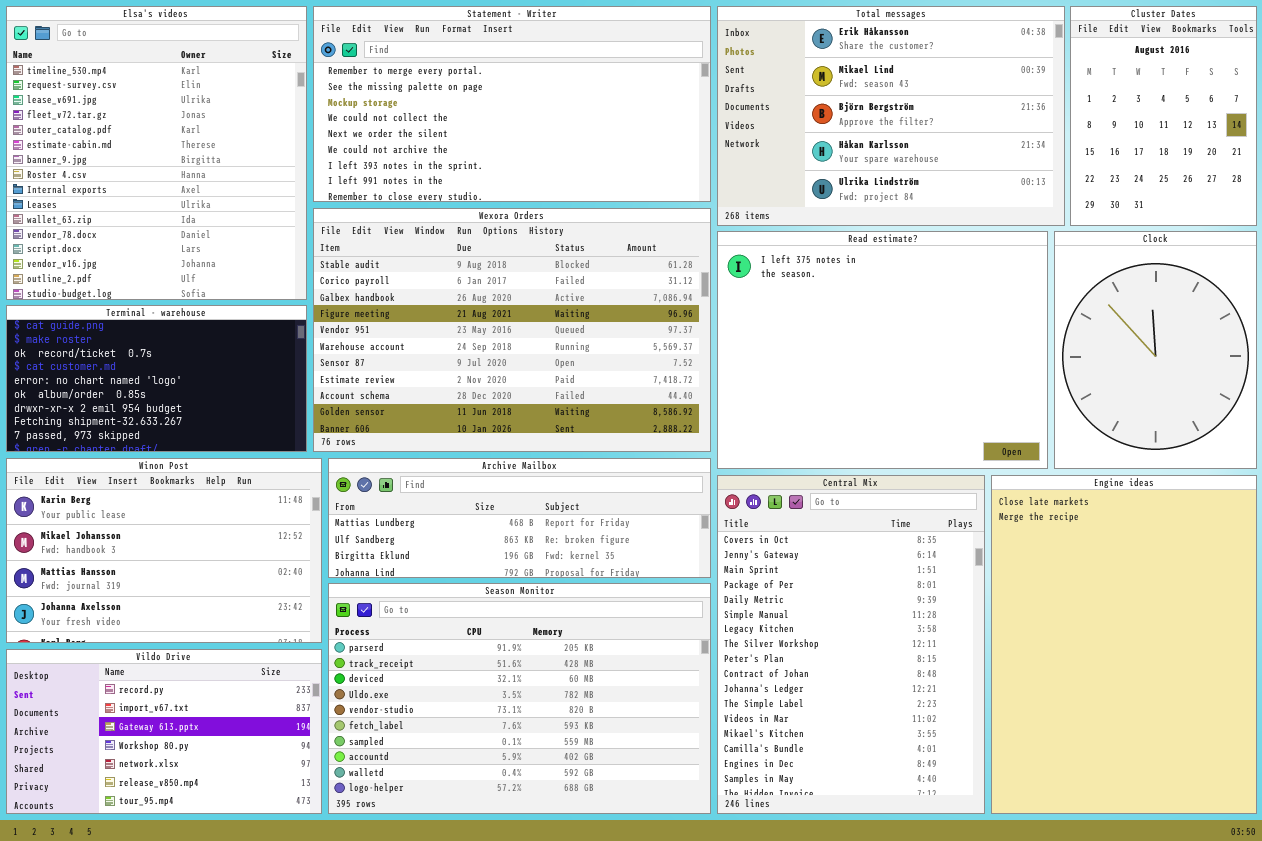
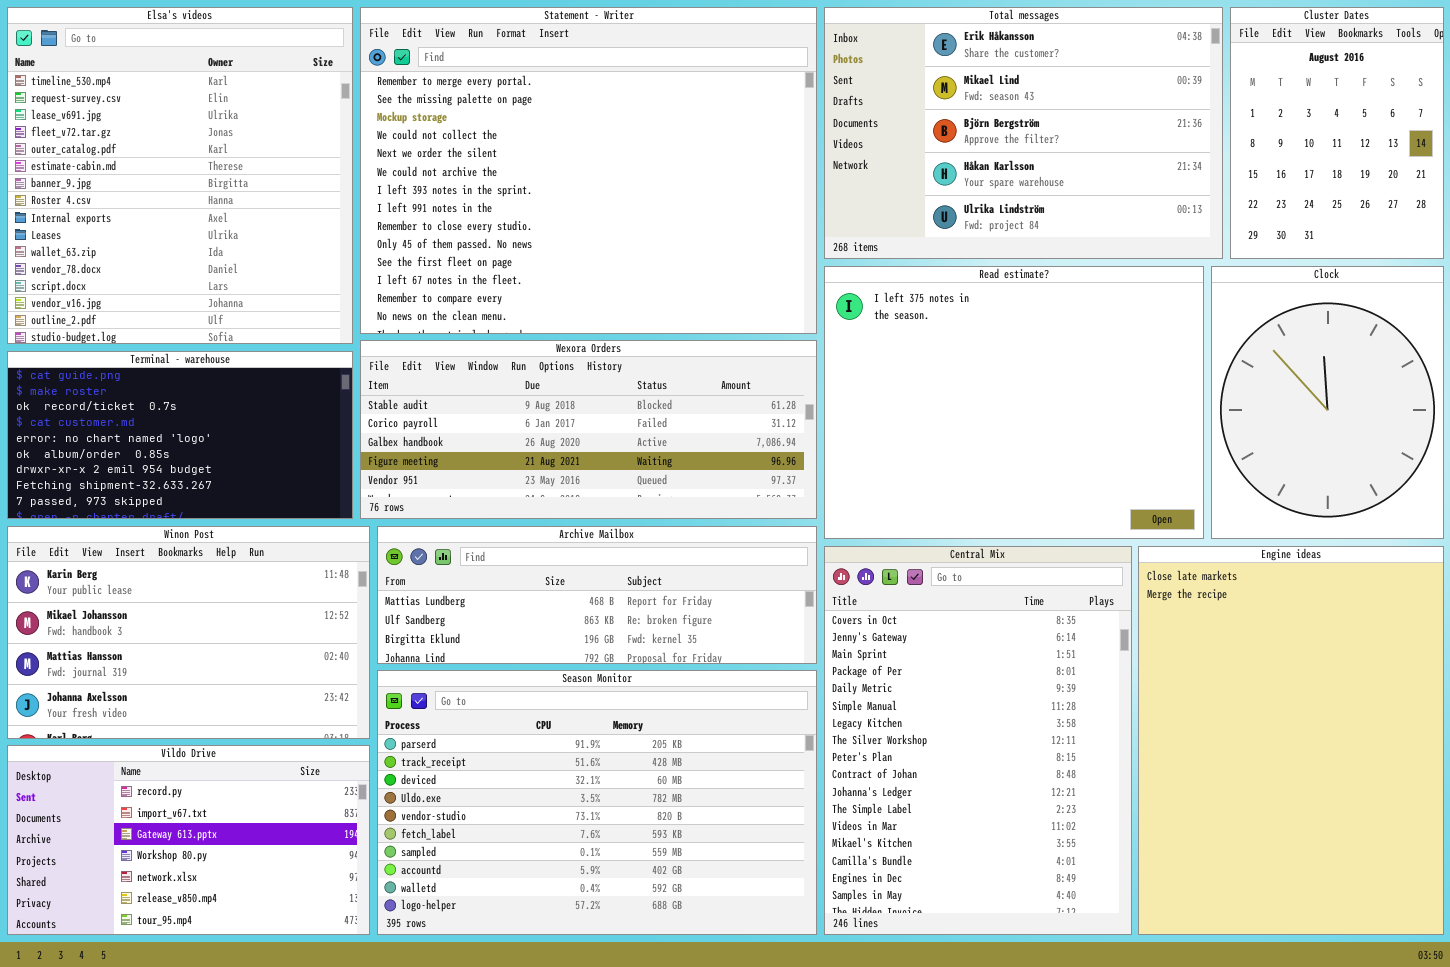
Statement - Writer: [313,6,711,202] -> [360,7,817,334], resized
Wexora Orders: [313,208,711,452] -> [360,340,817,519], resized

